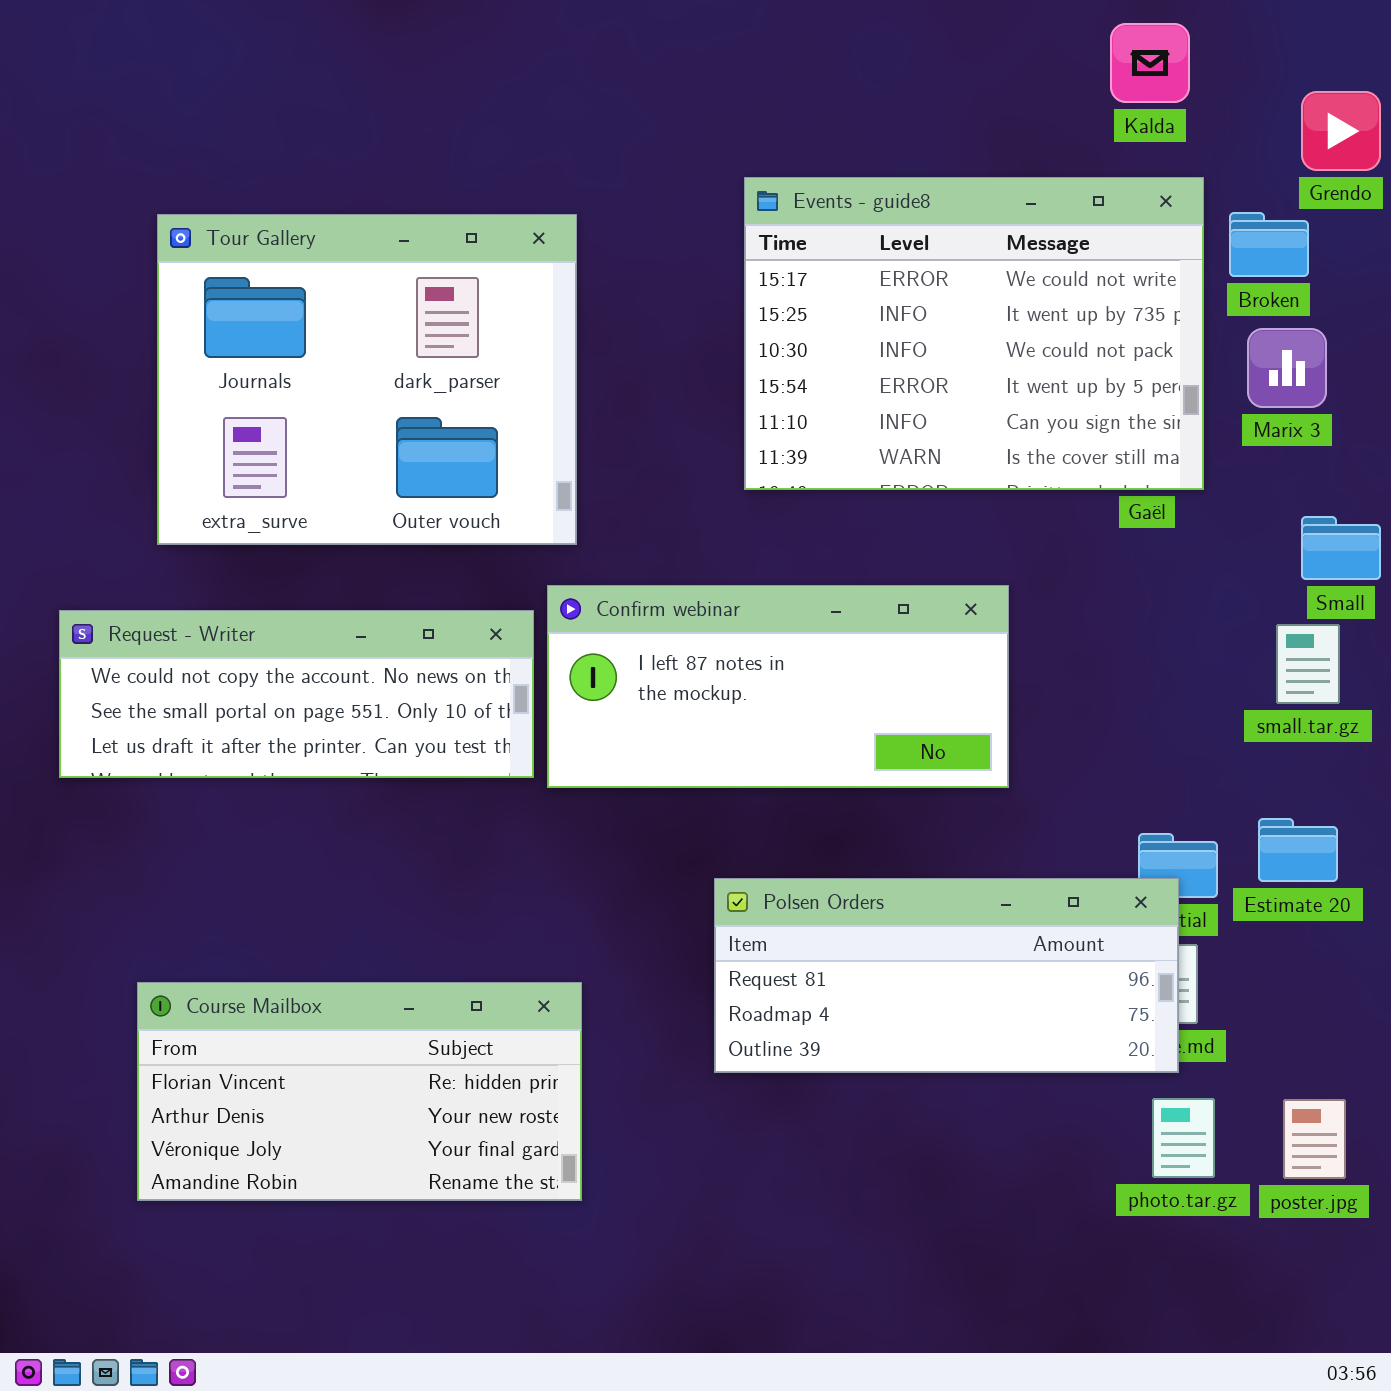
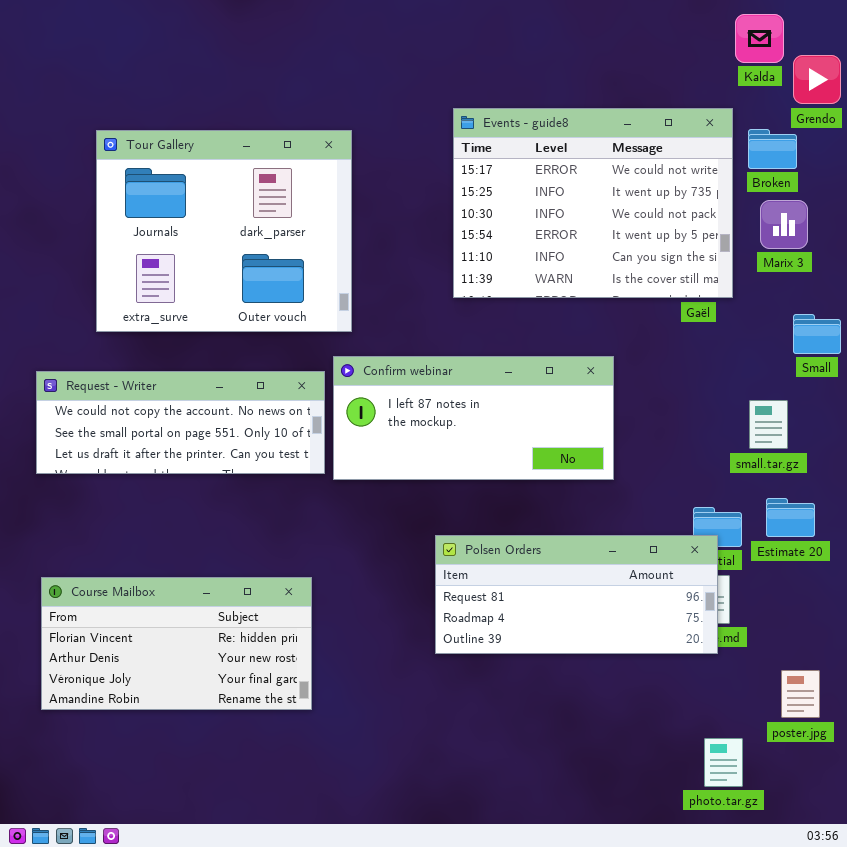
Kalda: [1110,23,1190,103] -> [735,14,784,63], moved
small.tar.gz: [1276,624,1340,704] -> [749,400,788,449], moved
Course Mailbox: [137,982,582,1201] -> [41,577,312,710], moved
photo.tar.gz: [1152,1098,1215,1178] -> [704,738,743,787], moved

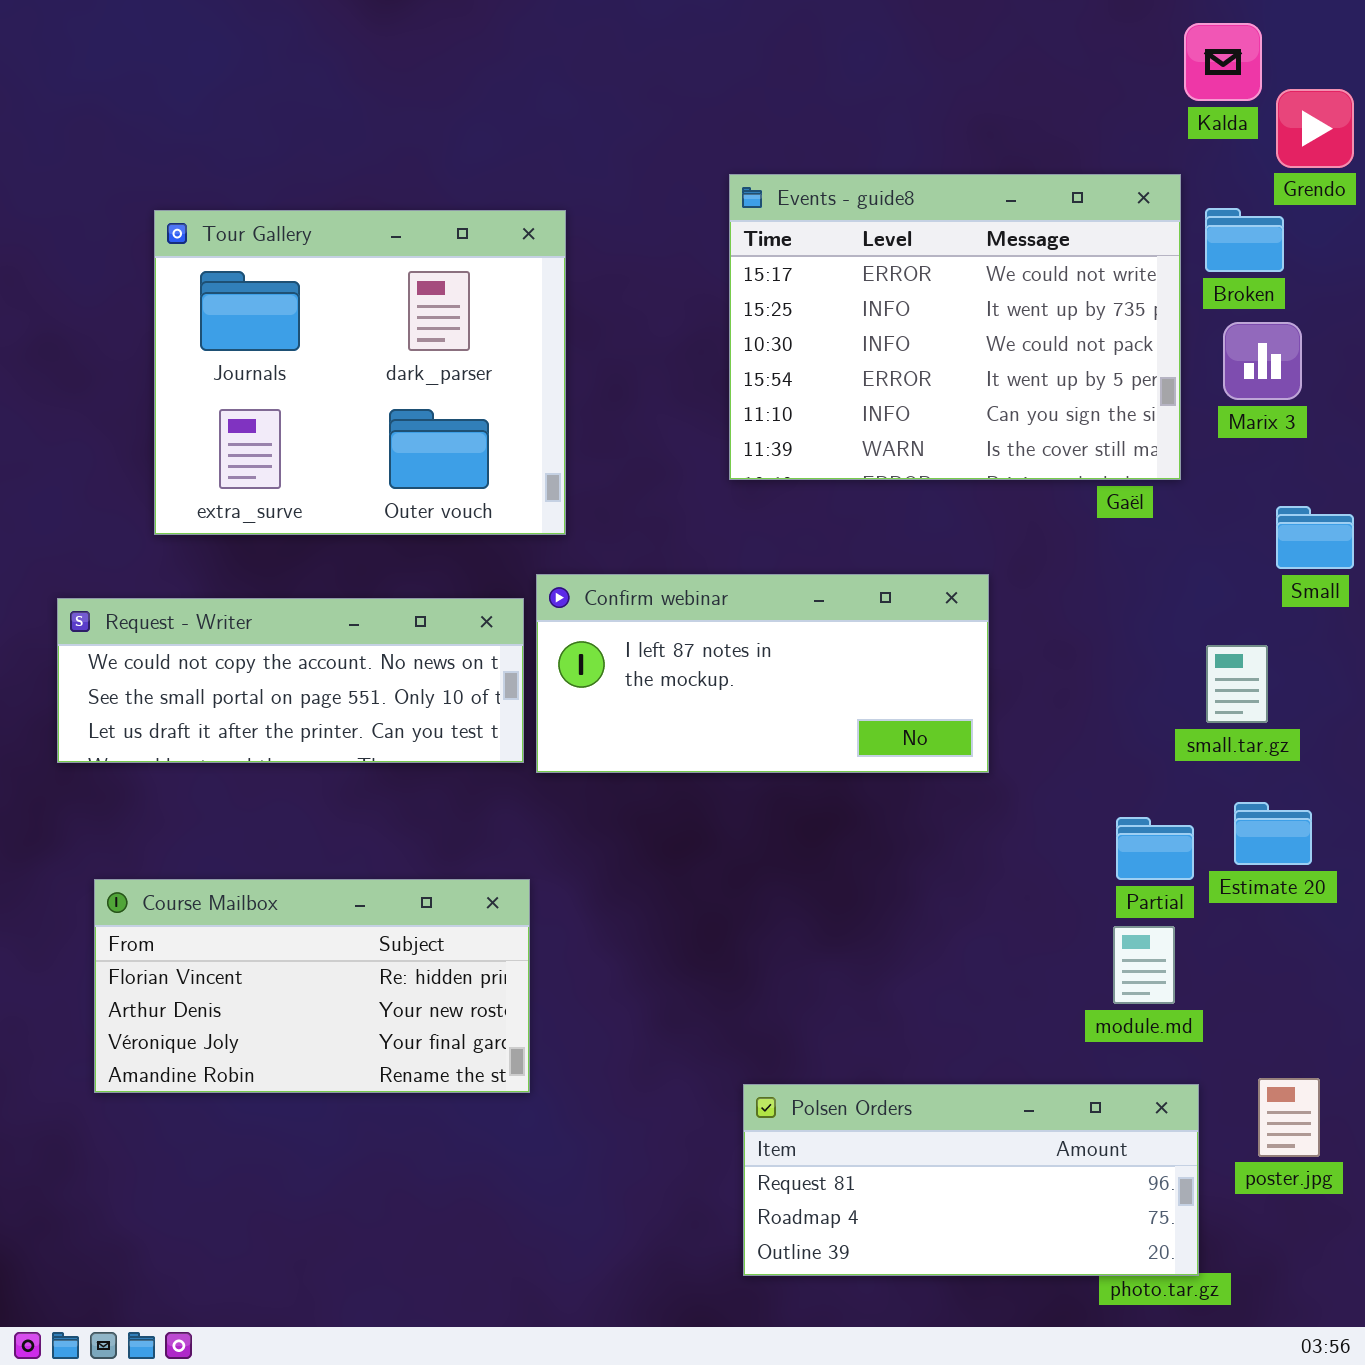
Polsen Orders: [435,535,718,654] -> [743,1084,1199,1276], moved
Course Mailbox: [41,577,312,710] -> [94,879,530,1093], moved

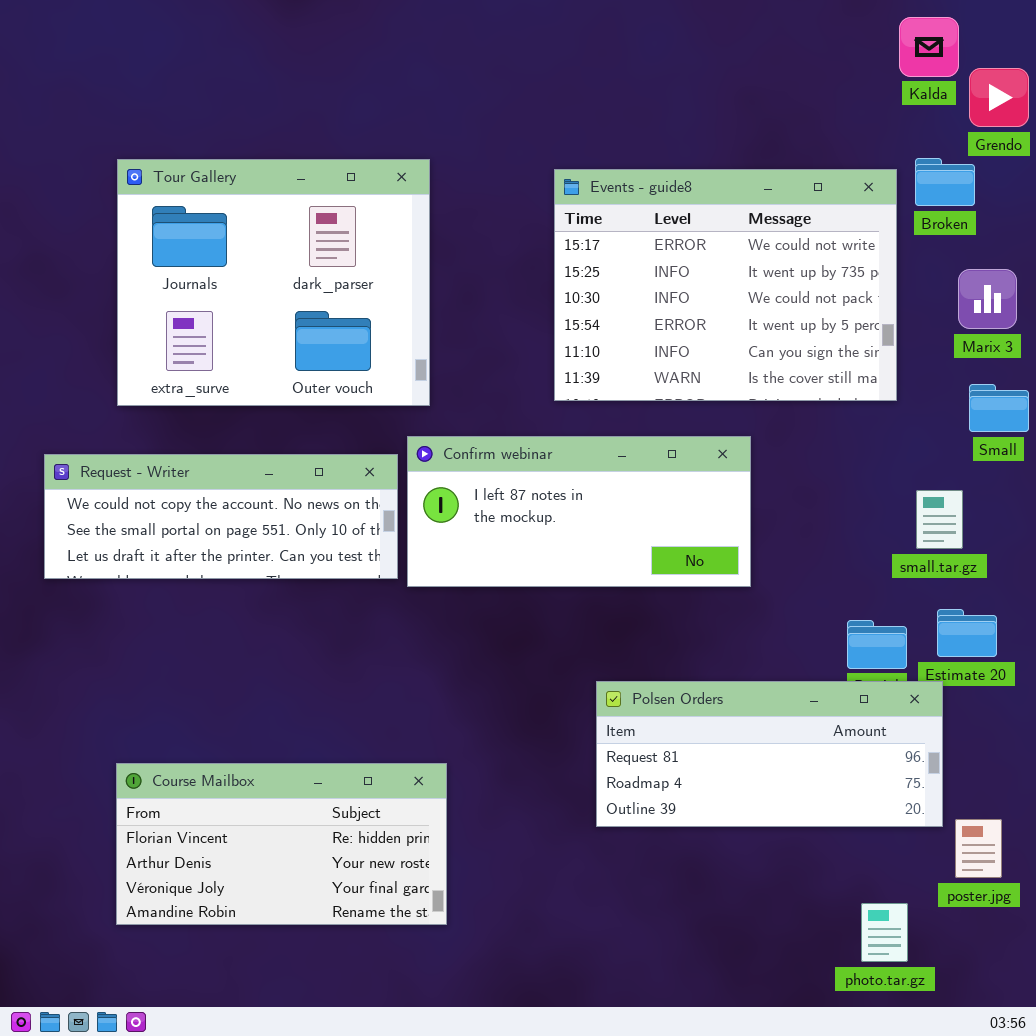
Events - guide8: [729,174,1181,480] -> [554,169,897,401], moved
Marix 3: [1223,322,1302,400] -> [958,269,1017,329], moved
Course Mailbox: [94,879,530,1093] -> [116,763,447,925], moved
Polsen Orders: [743,1084,1199,1276] -> [596,681,943,827], moved

